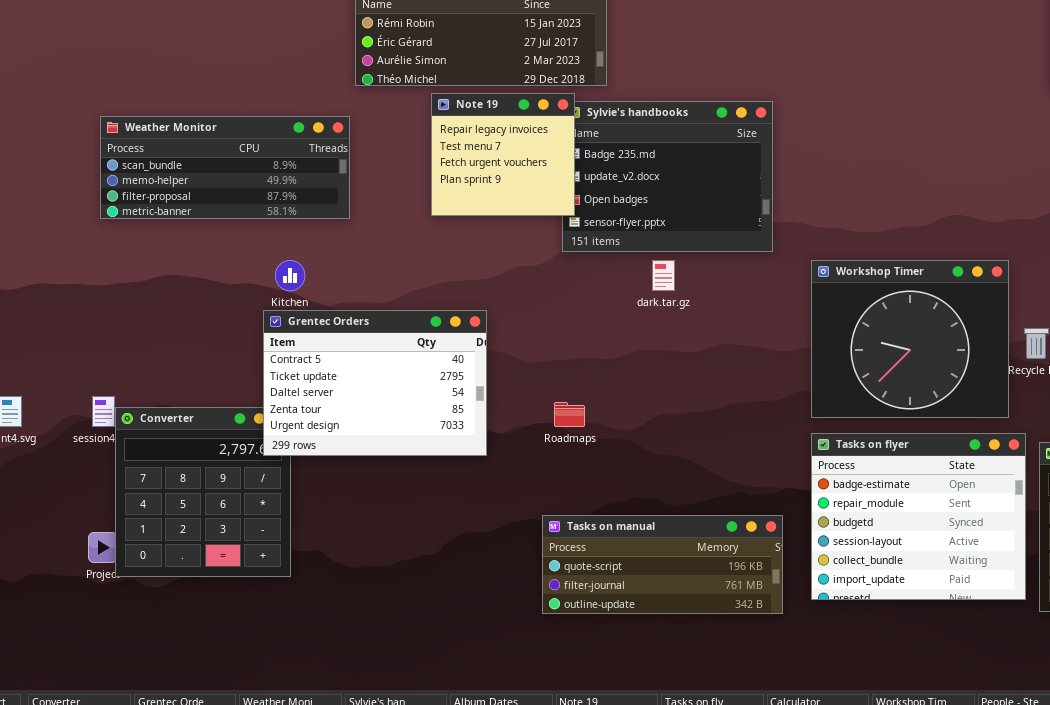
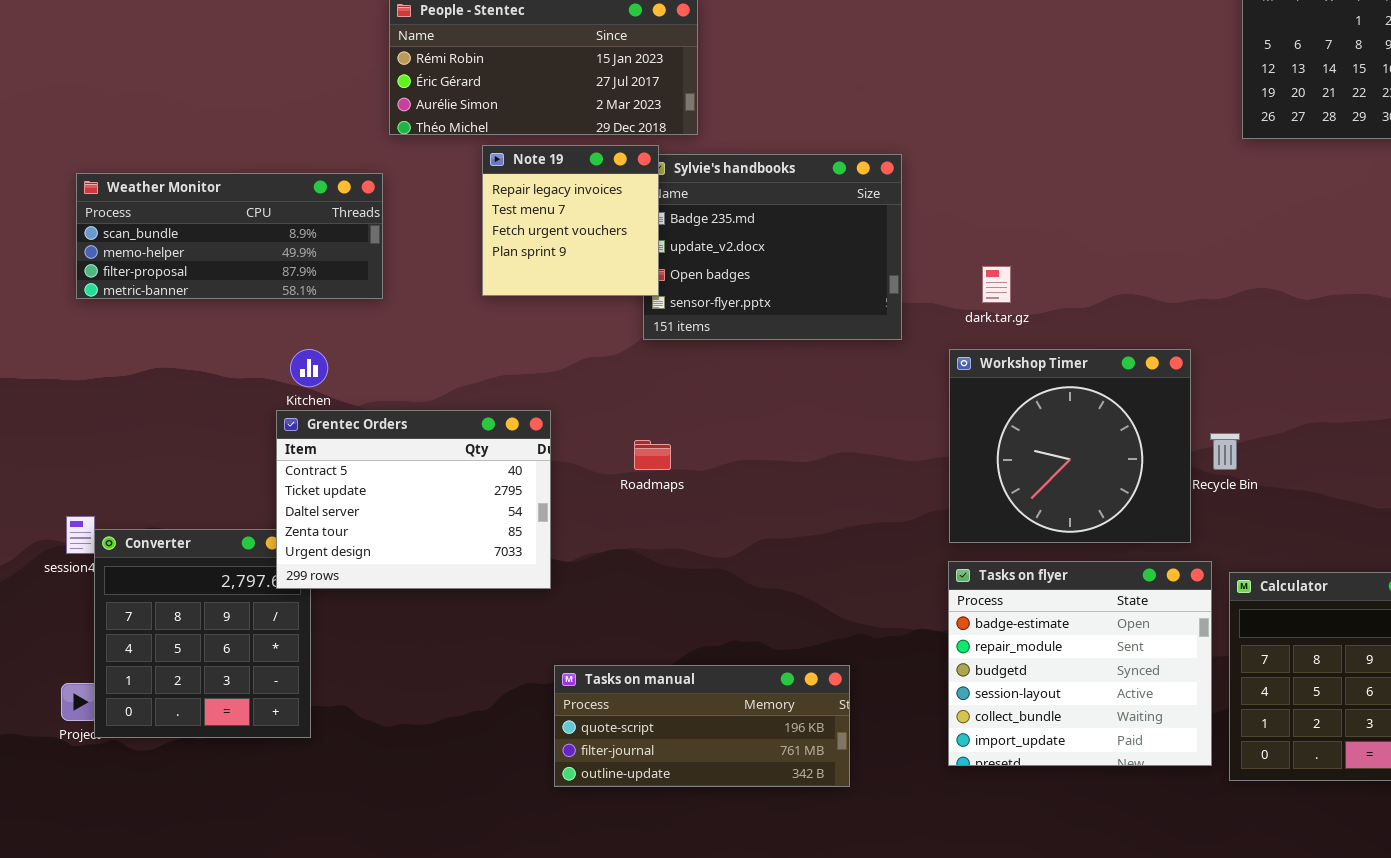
dark.tar.gz: [652,260,675,291] -> [982,266,1011,303], moved
Roadmaps: [554,402,585,427] -> [634,440,671,470], moved
Tasks on manual: [542,515,783,614] -> [554,665,850,787], moved

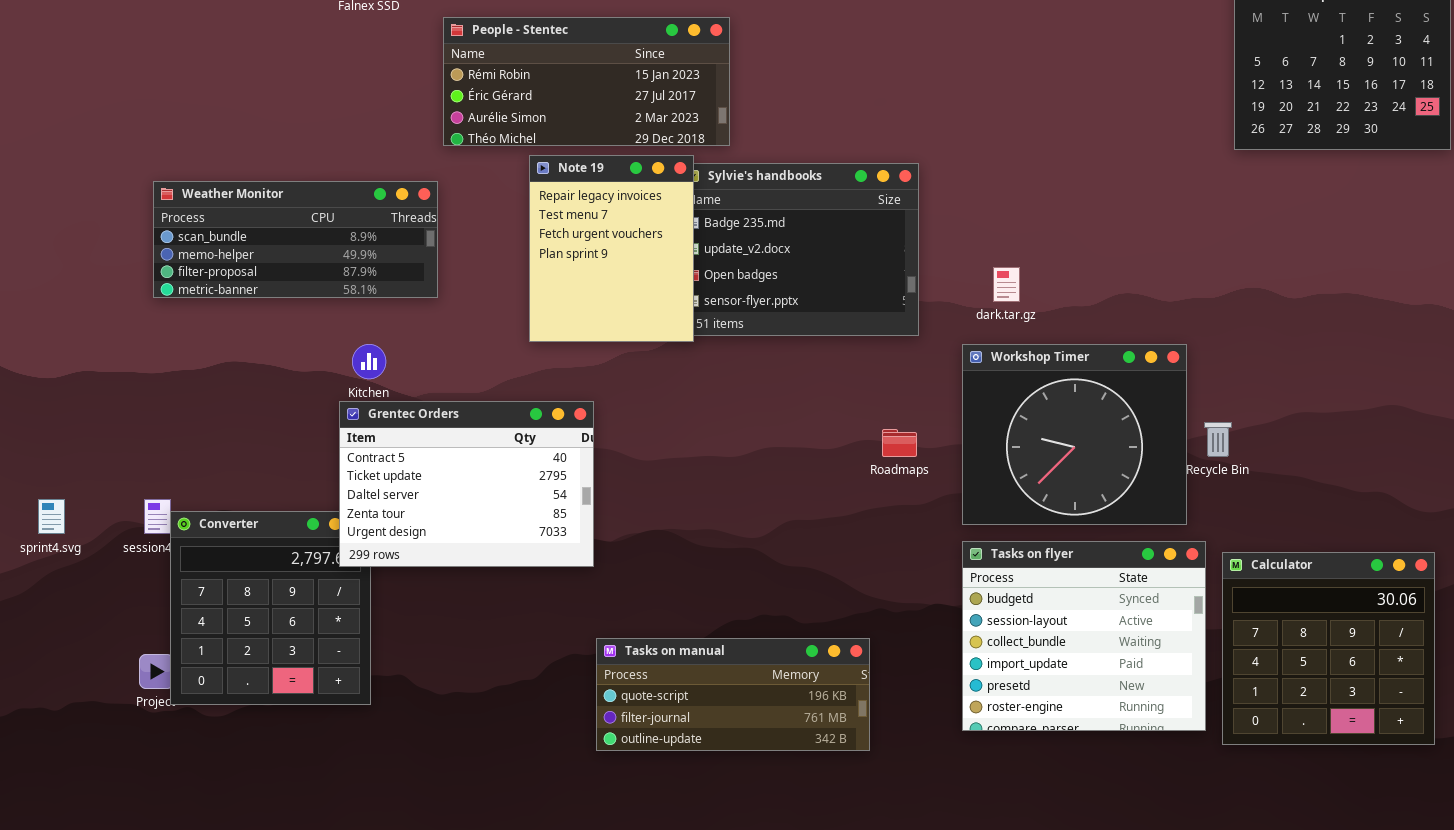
Note 19: [482,145,659,296] -> [529,155,694,342], resized
Roadmaps: [634,440,671,470] -> [882,429,917,457], moved
Tasks on flyer: [948,561,1212,766] -> [962,541,1206,731], scrolled down 2 rows

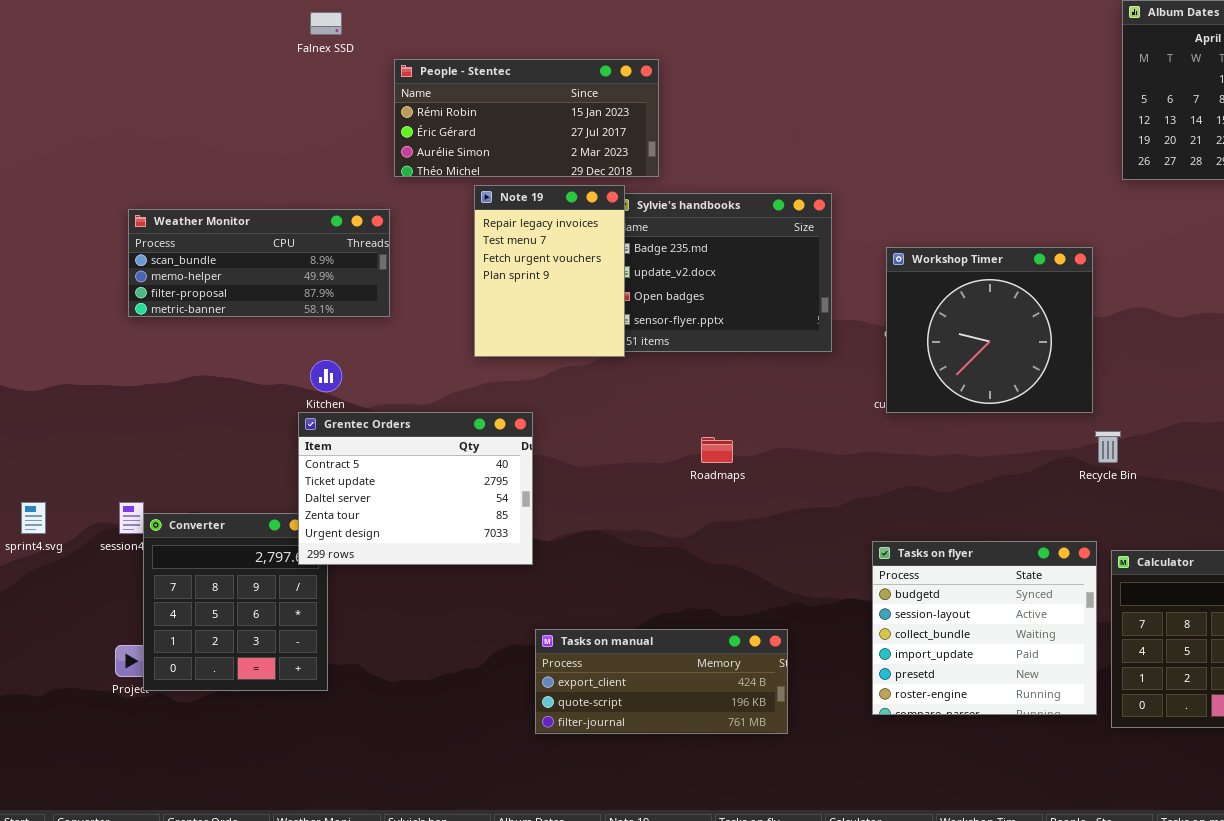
Workshop Timer: [962,344,1187,525] -> [886,247,1093,413], moved
Roadmaps: [882,429,917,457] -> [701,437,733,463], moved
Tasks on manual: [596,638,870,751] -> [535,629,788,734], scrolled up 1 row

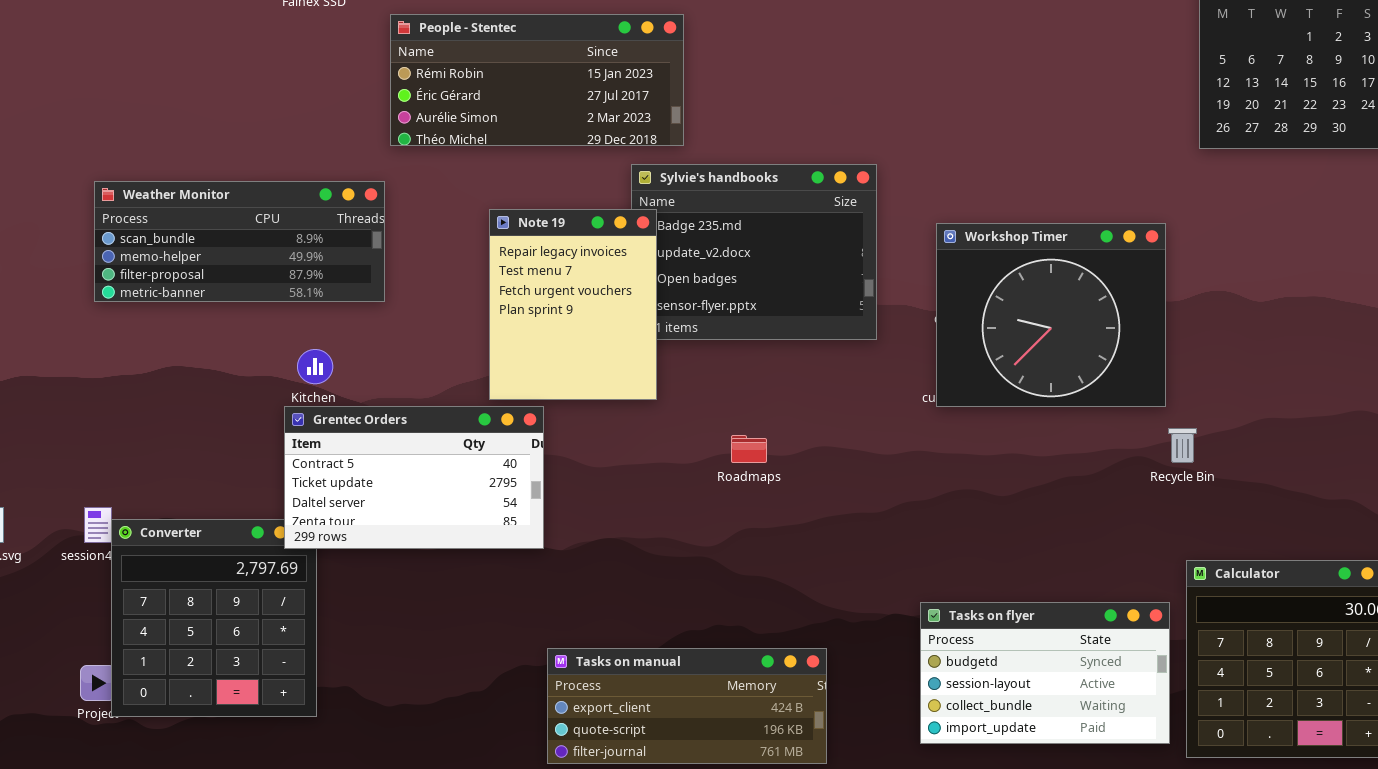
Note 19: [474,185,625,357] -> [489,209,657,400], moved
Grentec Orders: [298,412,533,565] -> [284,406,544,549], resized
Tasks on flyer: [872,541,1097,715] -> [920,602,1170,744], resized

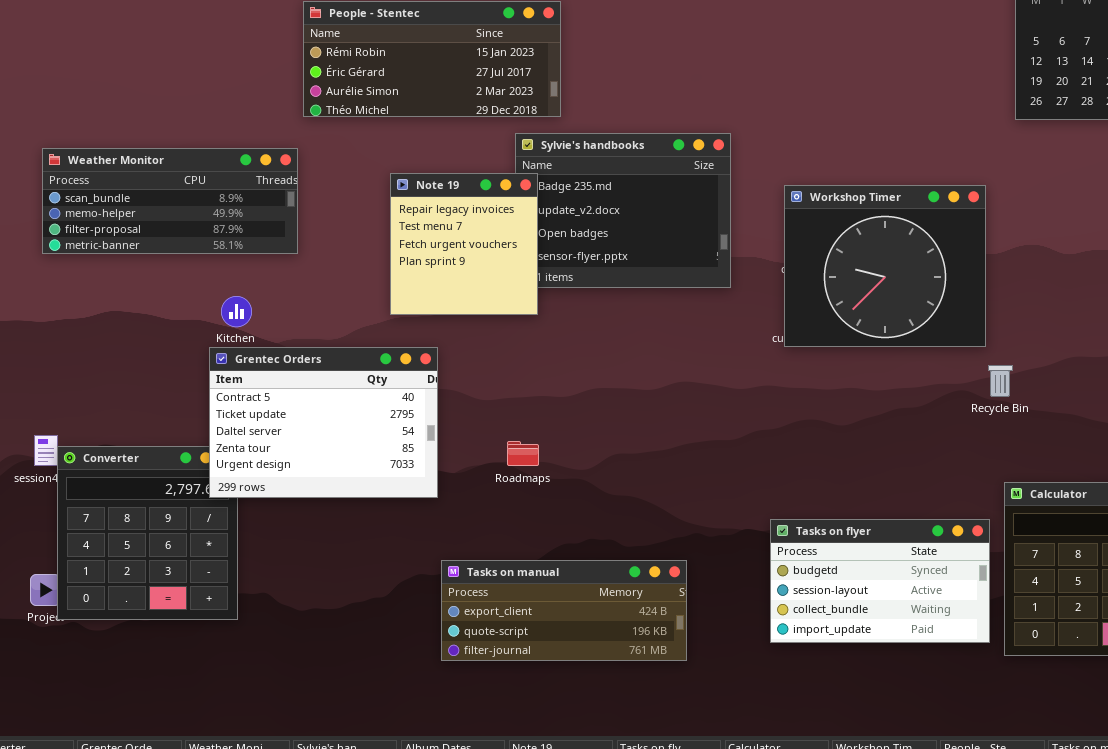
Note 19: [489,209,657,400] -> [390,173,538,315], resized
Grentec Orders: [284,406,544,549] -> [209,347,438,498], resized
Roadmaps: [731,435,767,463] -> [507,441,539,466], moved

